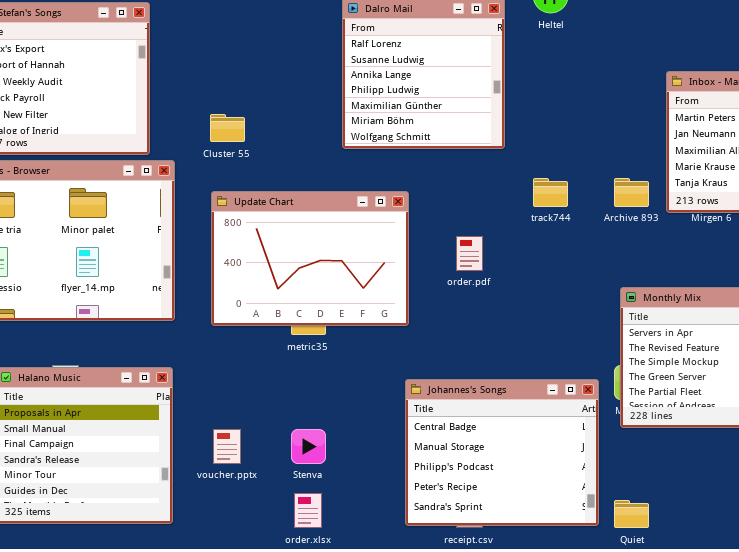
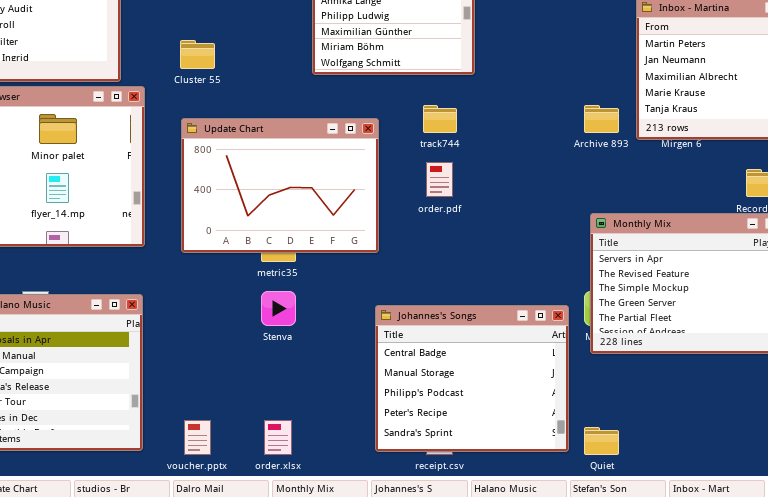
track744: [533,178,568,207] -> [423,105,457,133], moved
voucher.pptx: [213,429,241,464] -> [184,420,211,455], moved
Stenva: [291,429,326,464] -> [261,291,296,326], moved

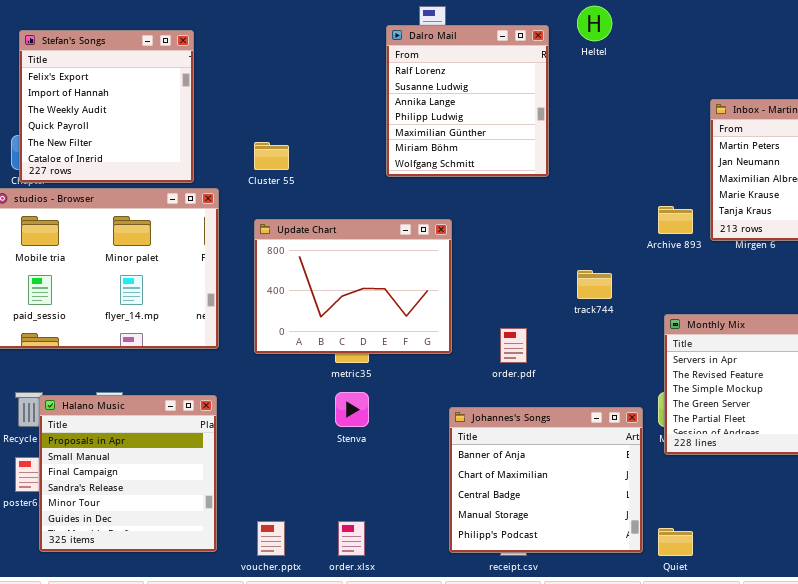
track744: [423,105,457,133] -> [577,270,612,299], moved
order.pdf: [426,162,453,197] -> [500,328,527,363], moved
Johannes's Songs: [375,305,569,452] -> [449,407,643,553], scrolled up 2 rows

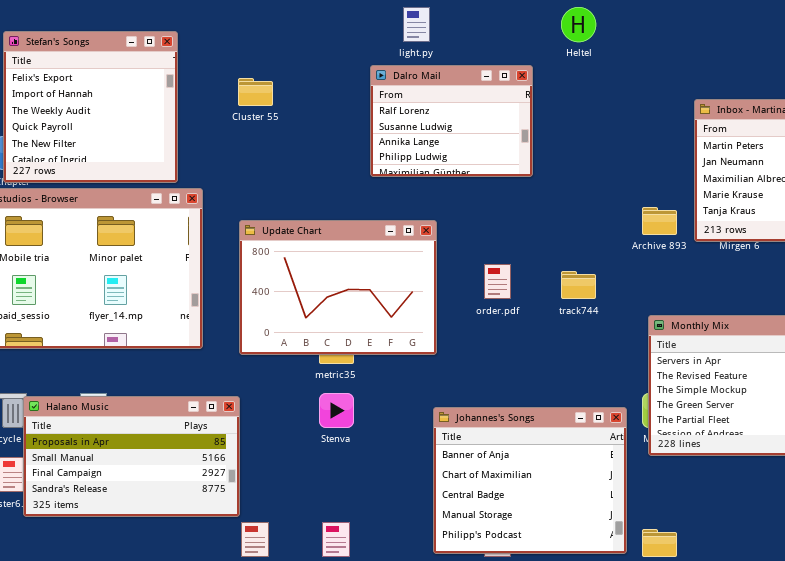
Dalro Mail: [386,25,549,177] -> [370,65,533,177], resized
Cluster 55: [254,142,289,170] -> [238,78,273,106], moved
order.pdf: [500,328,527,363] -> [484,264,511,299], moved
Halano Music: [39,395,217,552] -> [23,396,240,517], resized

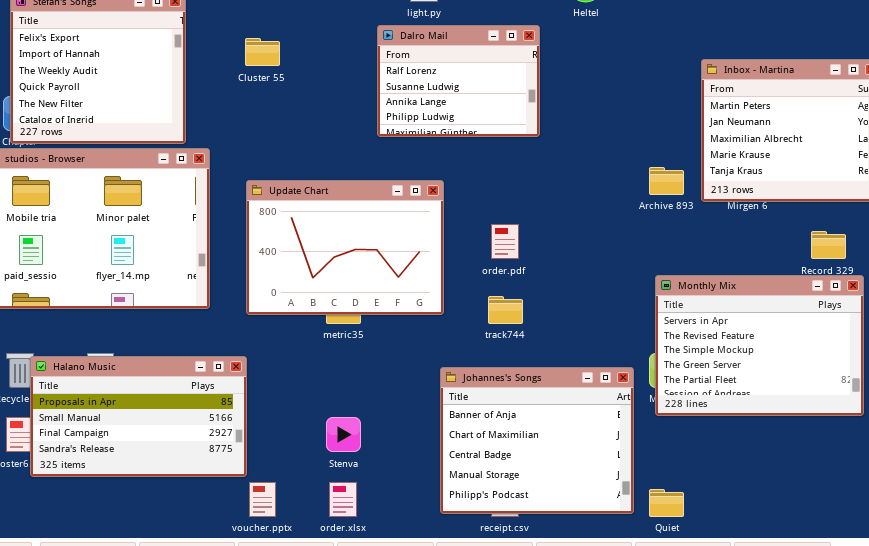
track744: [561,271,596,299] -> [488,296,523,324], moved
Stenva: [319,393,354,428] -> [326,417,361,452], moved

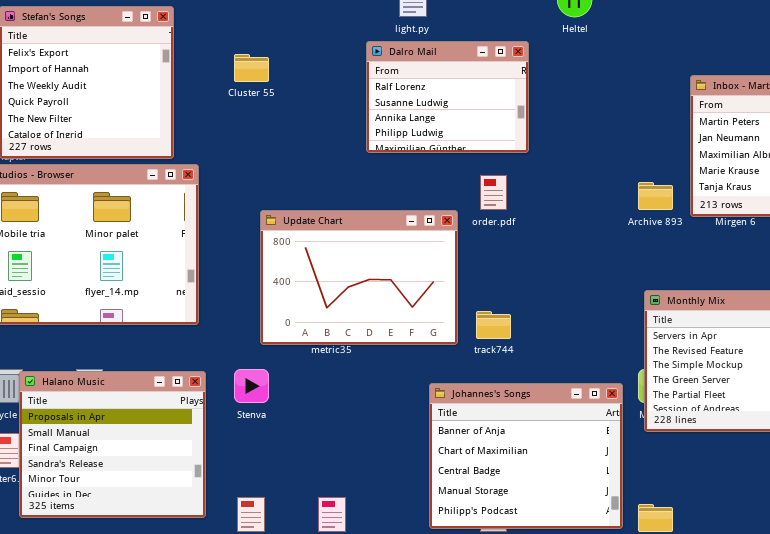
Update Chart: [246,180,444,315] -> [260,210,458,345], moved
order.pdf: [491,224,519,259] -> [480,175,507,210], moved
Halano Music: [30,356,247,477] -> [19,371,206,518], resized
Stenva: [326,417,361,452] -> [234,369,269,403], moved

